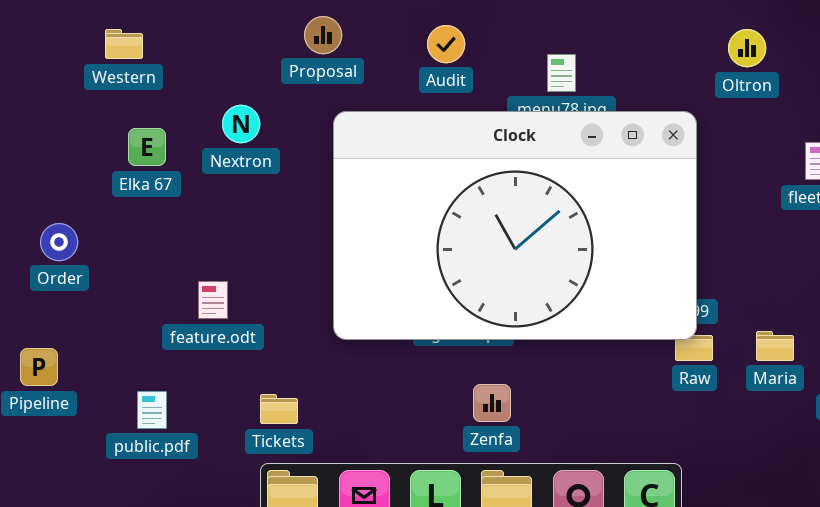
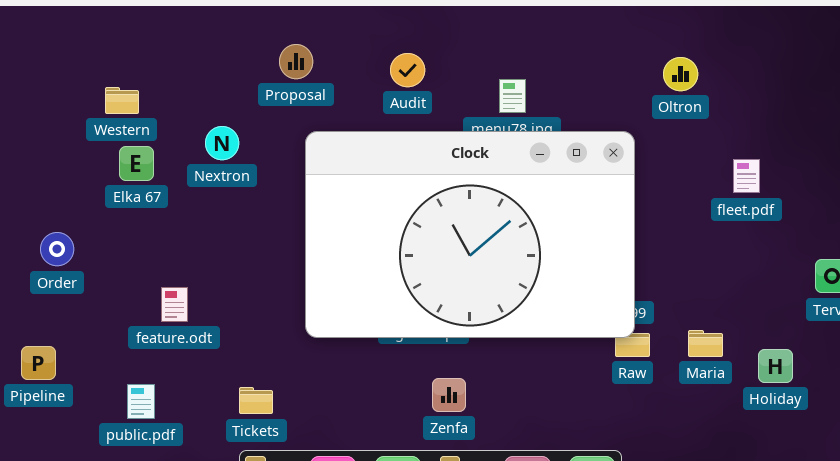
Western: [105,29,143,59] -> [105,87,139,114], moved
feature.odt: [198,281,228,319] -> [161,287,188,322], moved

